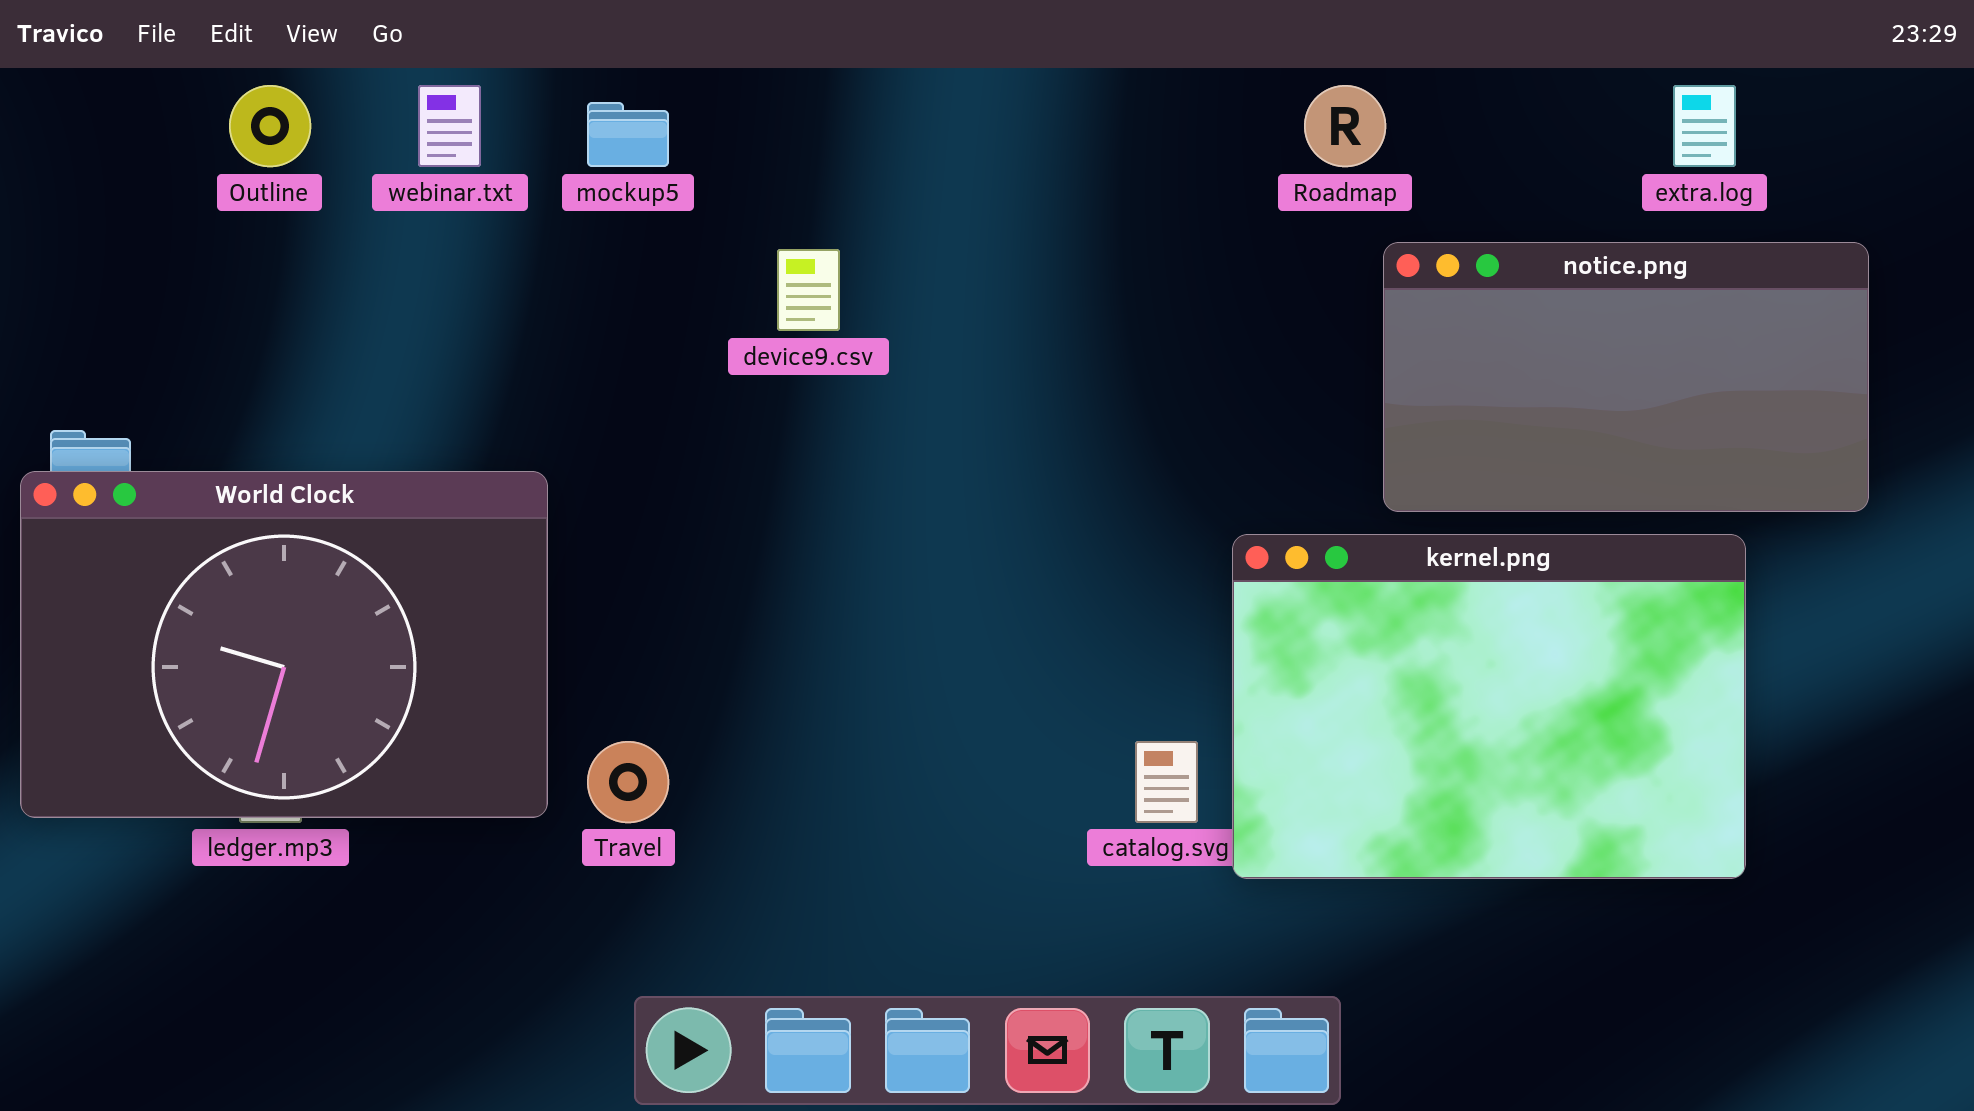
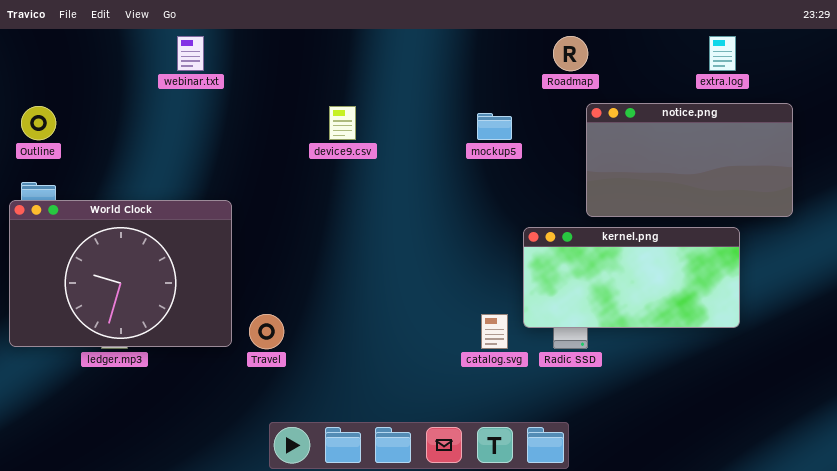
Outline: [229,85,311,167] -> [21,106,56,140], moved
mockup5: [587,102,669,167] -> [477,113,512,140], moved
kernel.png: [1232,534,1746,879] -> [523,227,740,328], resized

